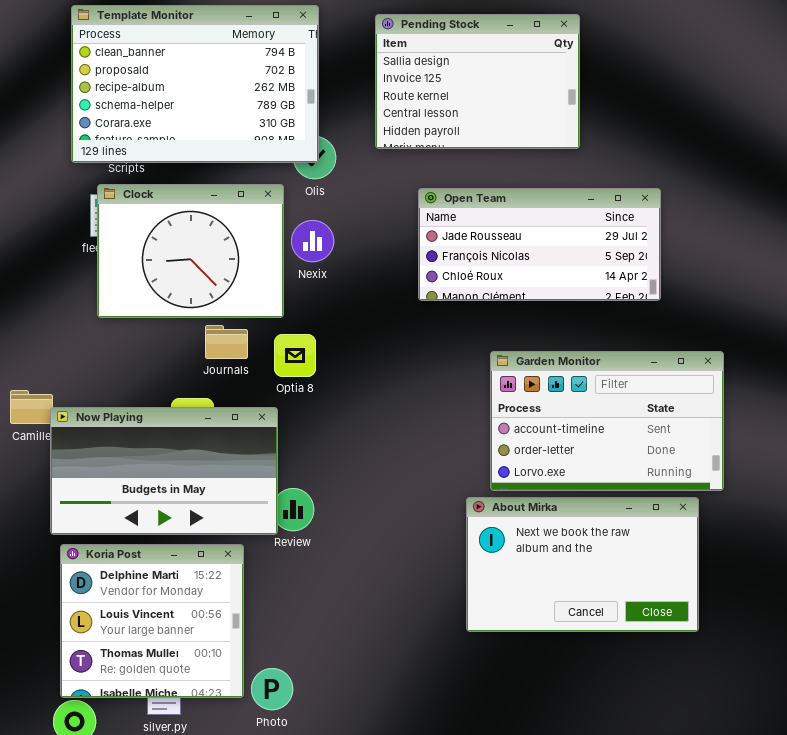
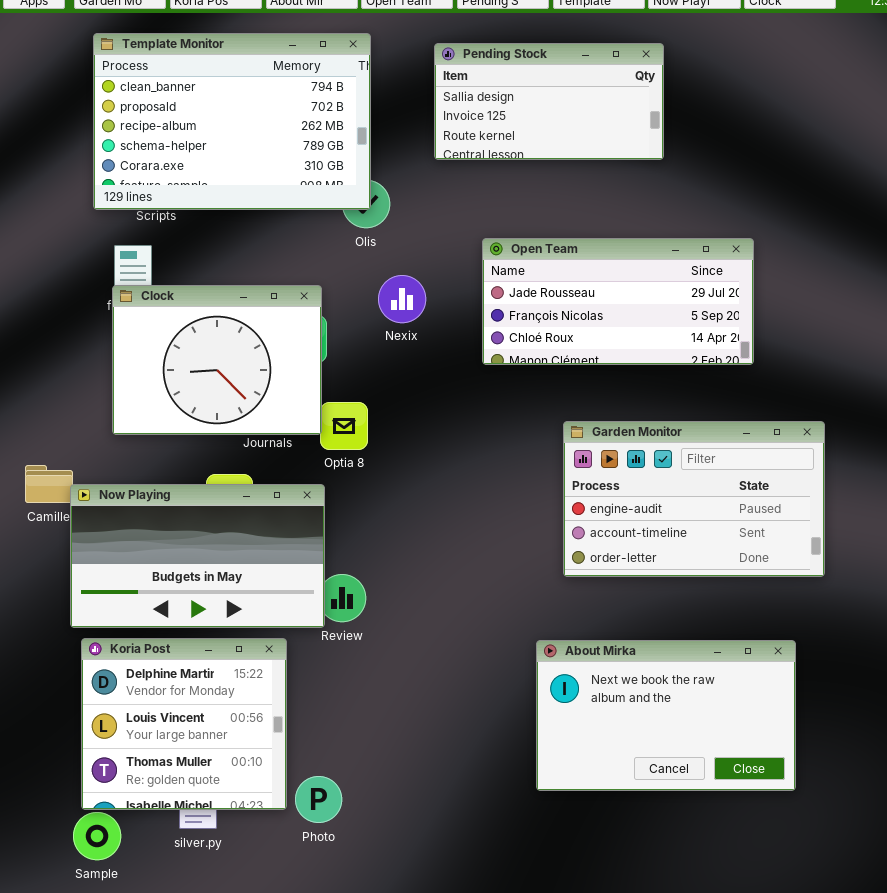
Pending Stock: [375,14,580,149] -> [434,43,664,160], resized
Clock: [97,184,284,318] -> [112,285,322,435], moved
Nexix: [291,220,334,262] -> [378,275,426,323], moved
Garden Monitor: [490,351,724,491] -> [563,421,825,577], scrolled up 1 row
About Mirka: [466,497,699,632] -> [536,640,796,791], moved

